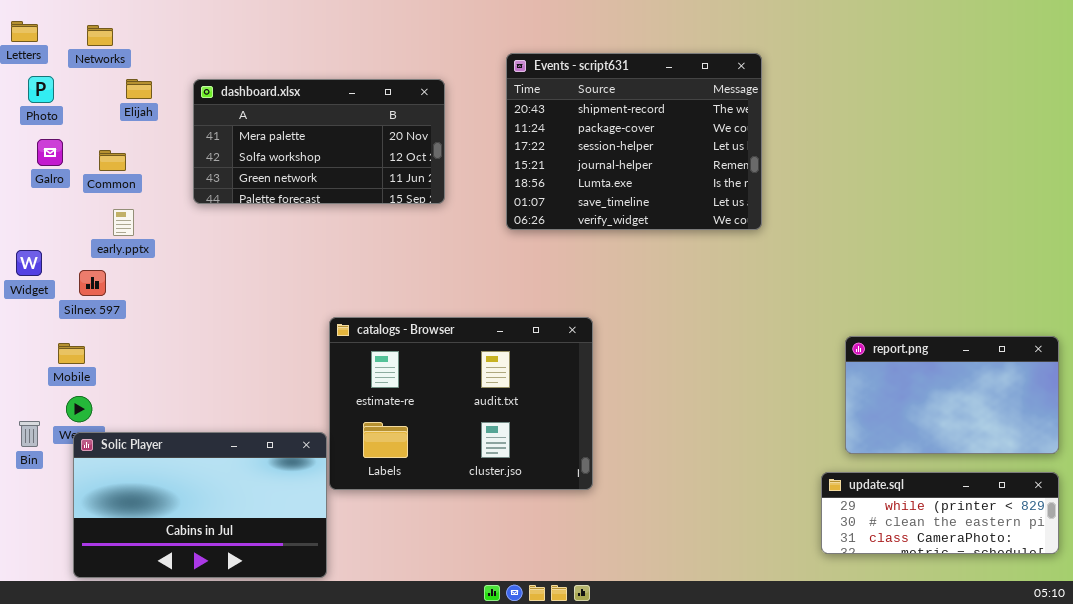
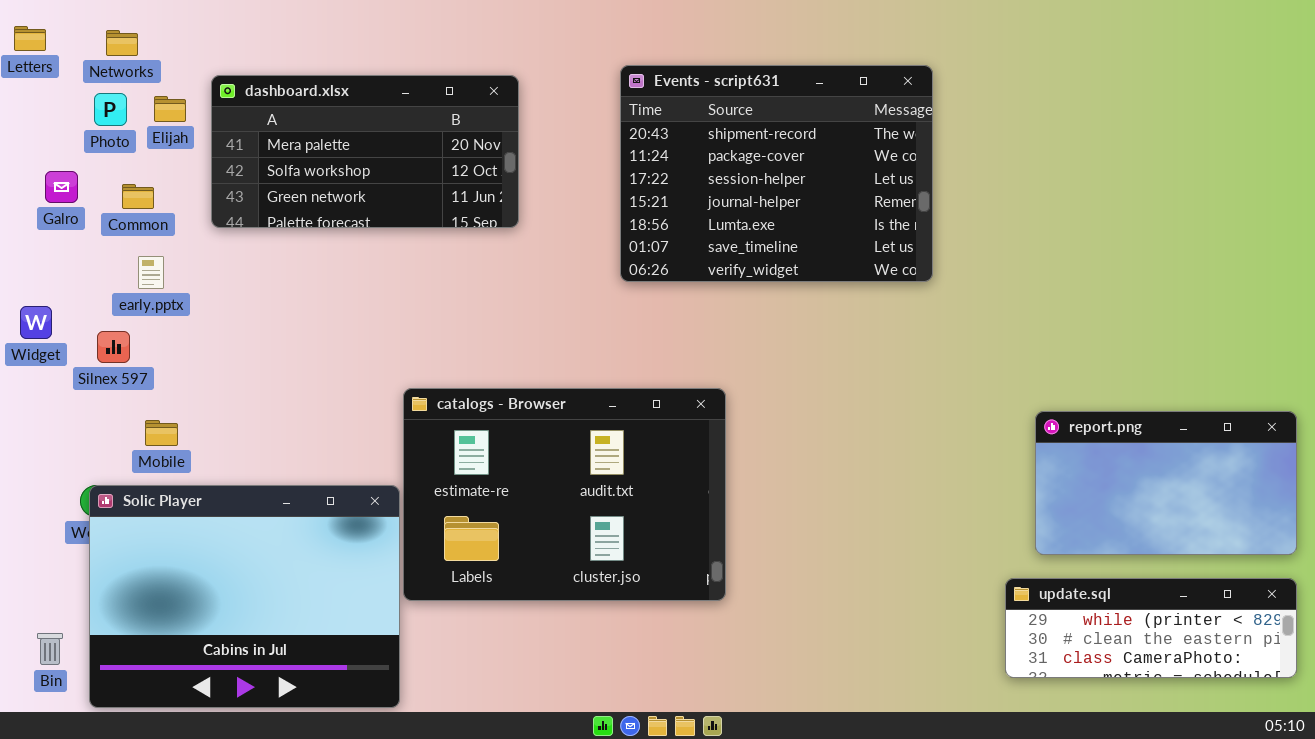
Photo: [28,76,54,103] -> [94,93,127,126], moved
dashboard.xlsx: [193,79,445,204] -> [211,75,519,228], moved
Mobile: [58,343,85,364] -> [145,420,178,446], moved
Bin: [19,421,40,447] -> [37,633,63,665], moved
Solic Player: [73,432,327,578] -> [89,485,400,708], resized

